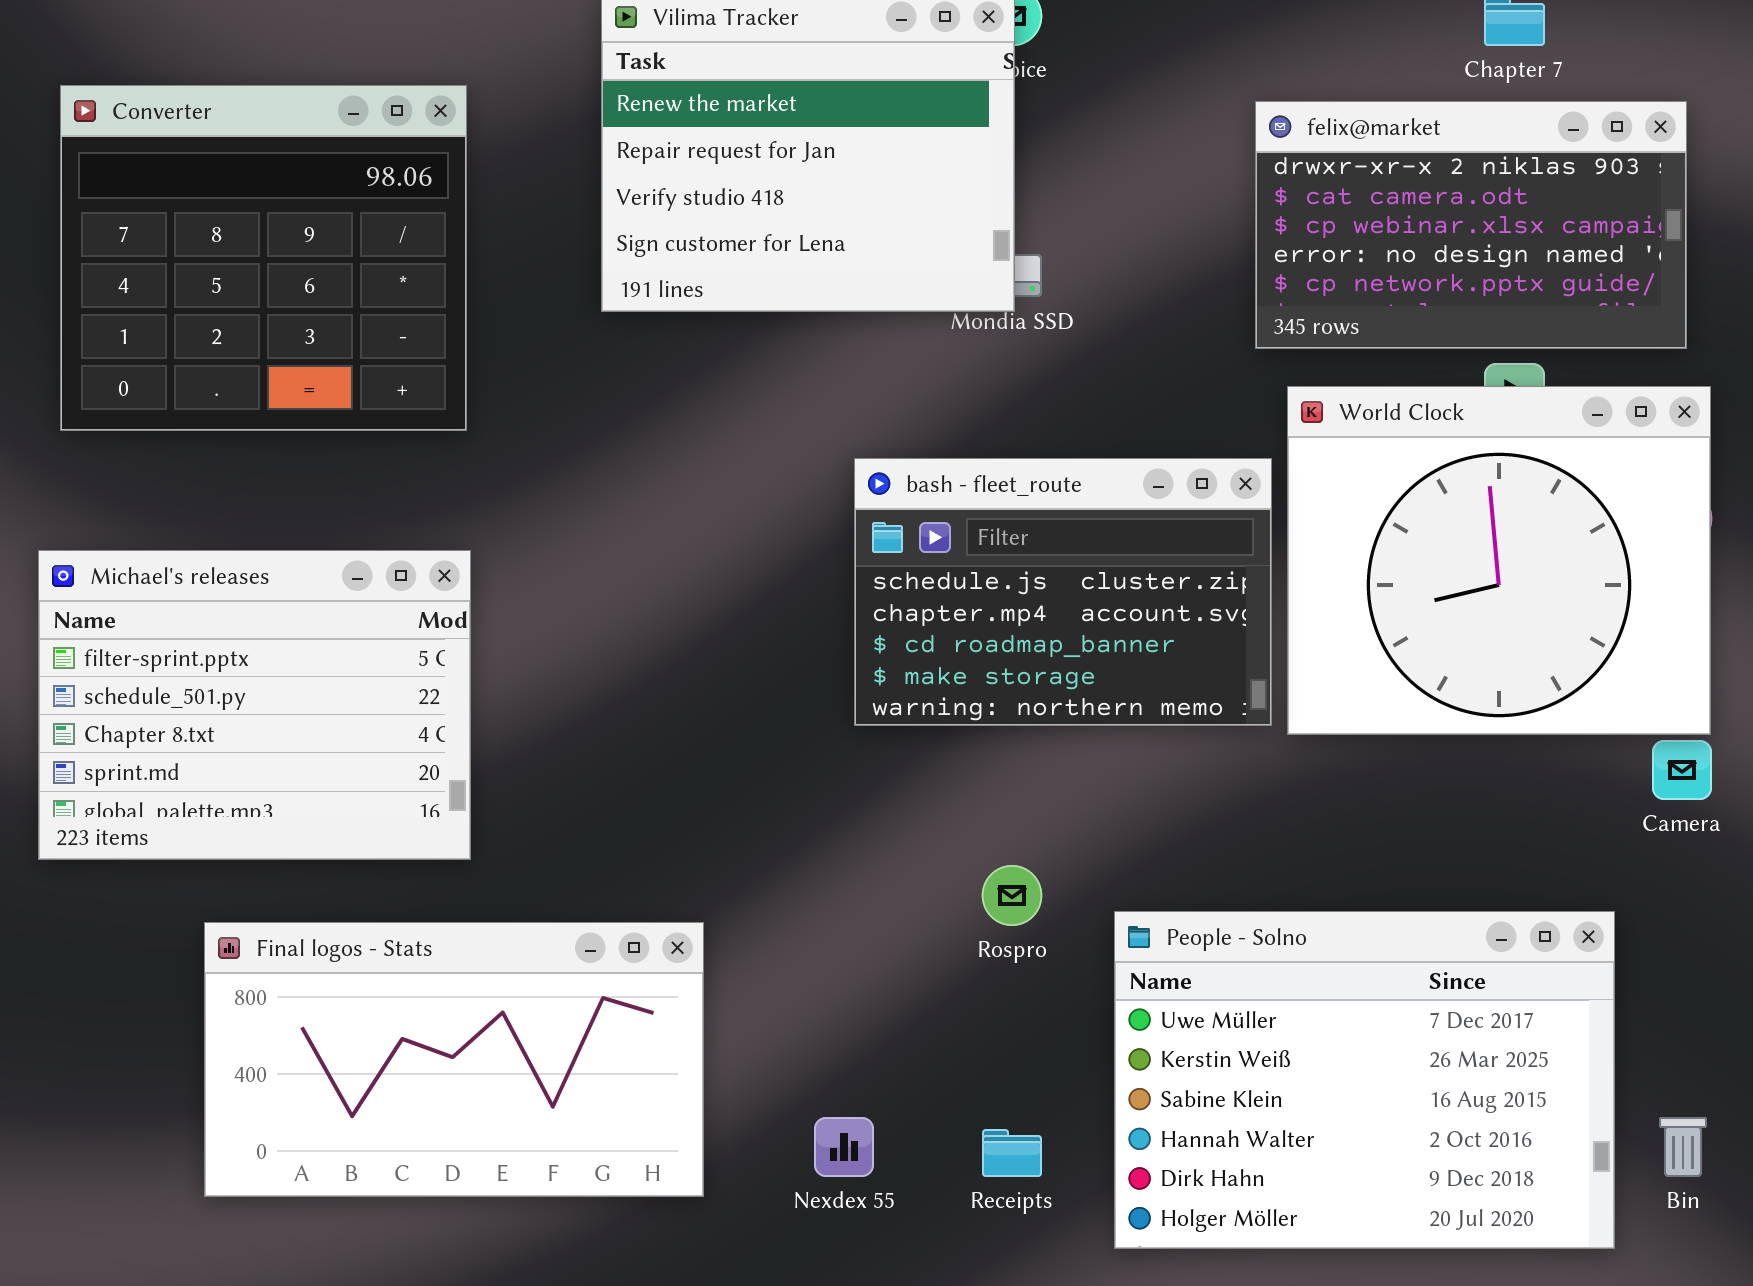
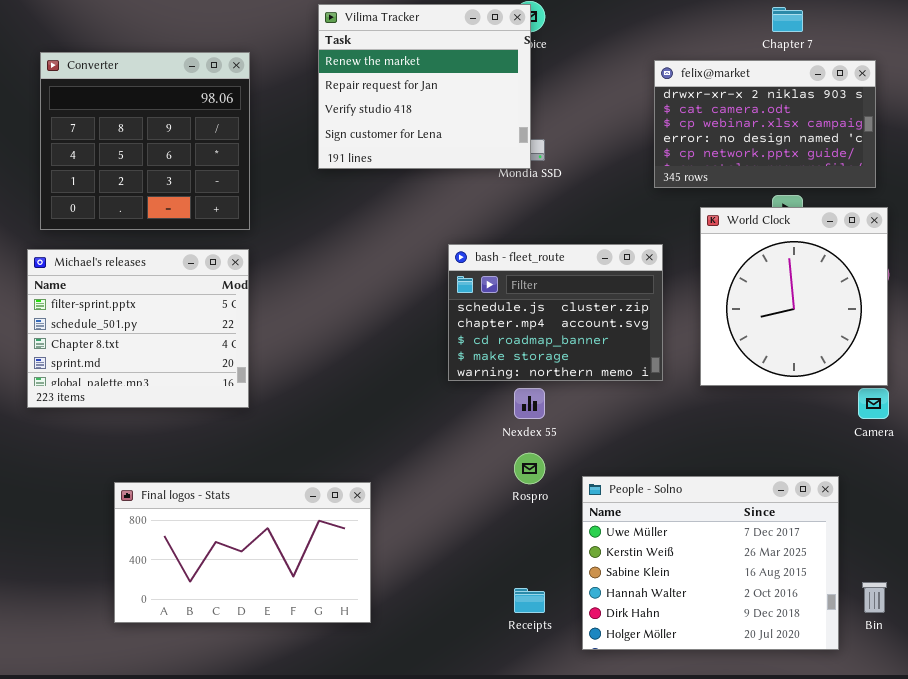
World Clock: [1287,386,1711,735] -> [700,207,888,386], resized
Michael's releases: [38,550,471,860] -> [27,249,249,408], moved
Nexdex 55: [814,1117,874,1177] -> [514,388,545,419], moved

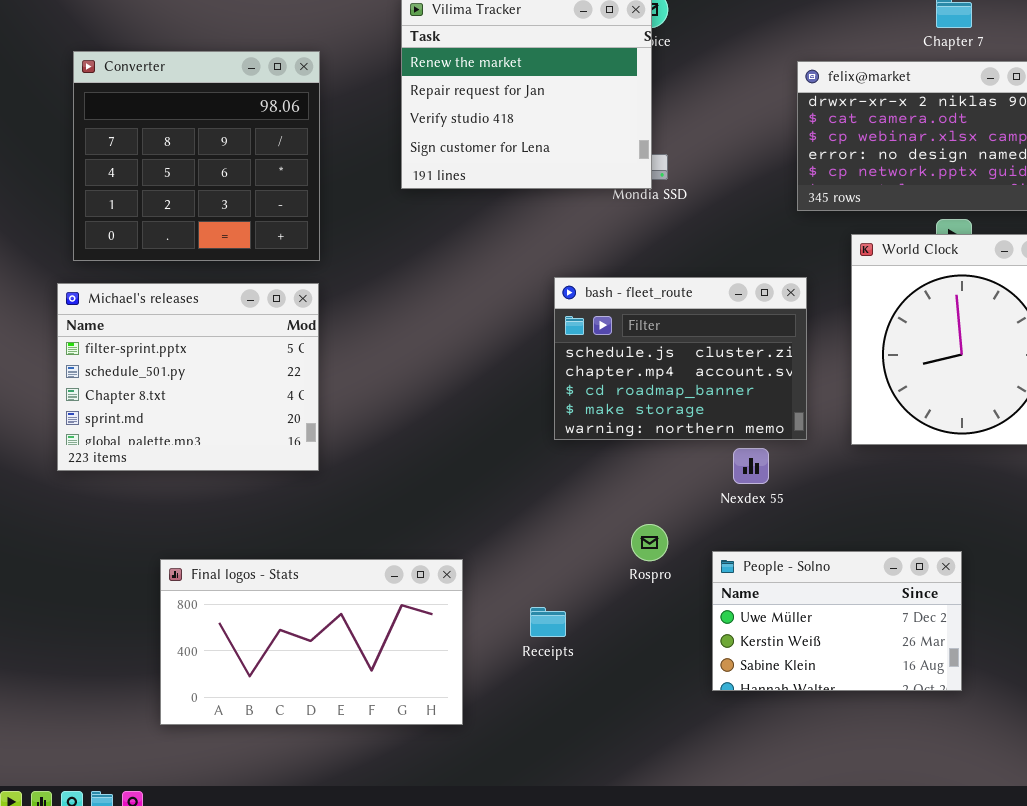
Nexdex 55: [514,388,545,419] -> [733,448,769,484], moved
People - Solno: [582,476,839,650] -> [712,551,962,691], resized
Receipts: [514,588,545,613] -> [530,607,566,637], moved

